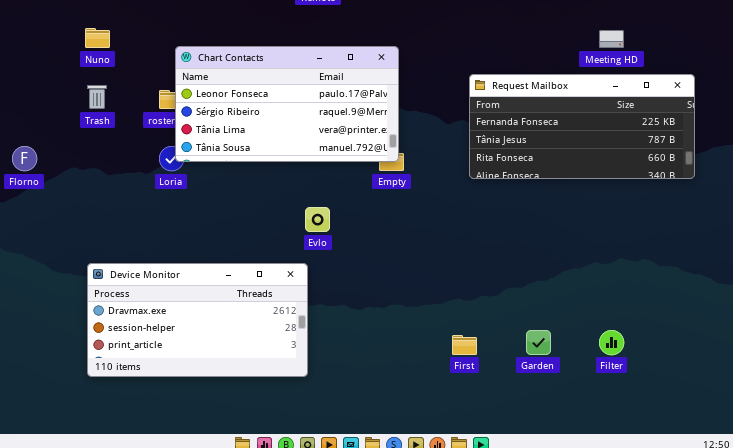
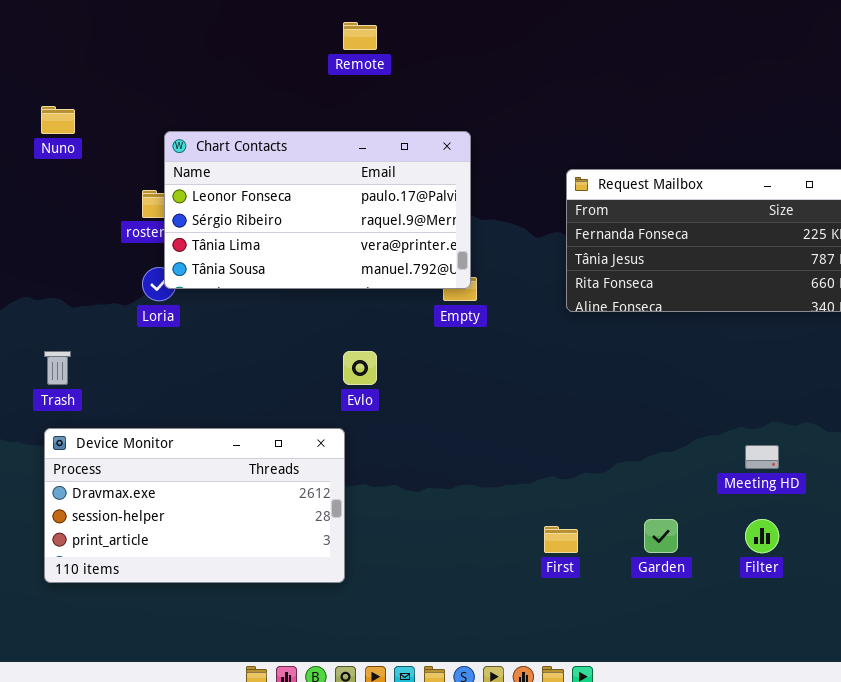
Meeting HD: [599,30,624,48] -> [745,445,779,469], moved
Trash: [87,85,107,109] -> [44,351,71,385], moved

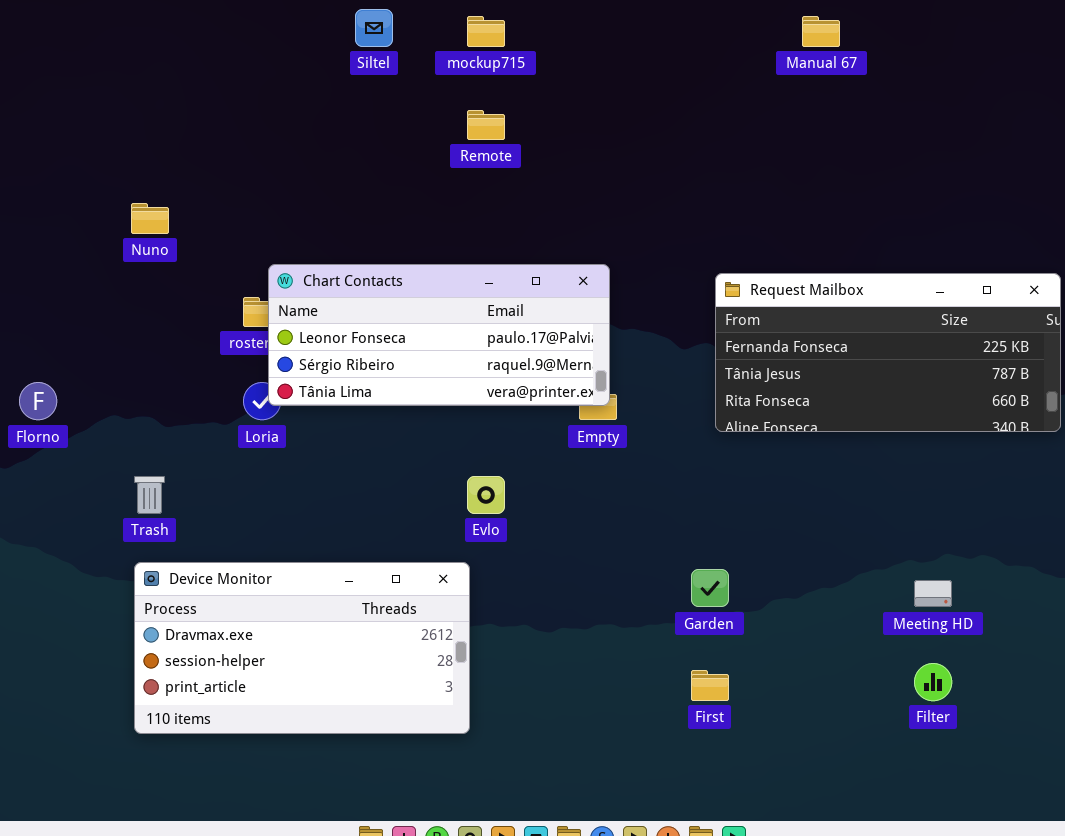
Chart Contacts: [164,131,471,289] -> [268,264,610,406], resized
Garden: [644,519,678,553] -> [691,569,729,607], moved

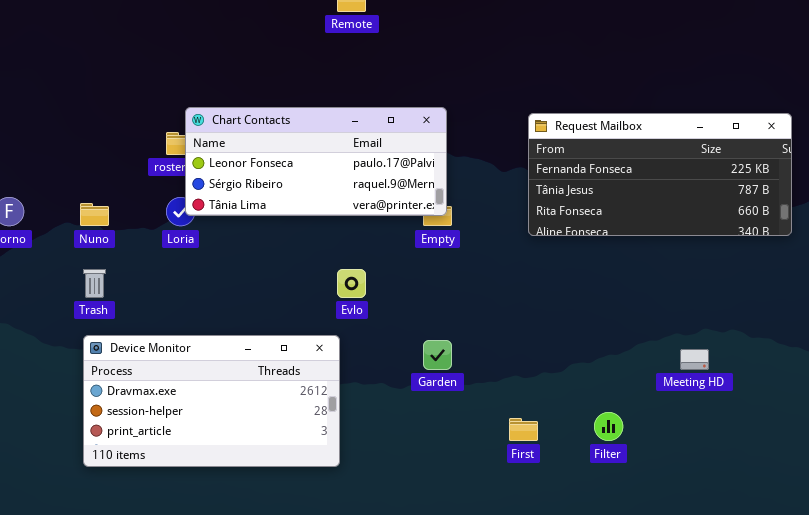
Nuno: [131,203,169,234] -> [80,203,109,226], moved
Garden: [691,569,729,607] -> [423,340,452,370], moved
Filter: [914,663,952,701] -> [594,412,623,441], moved

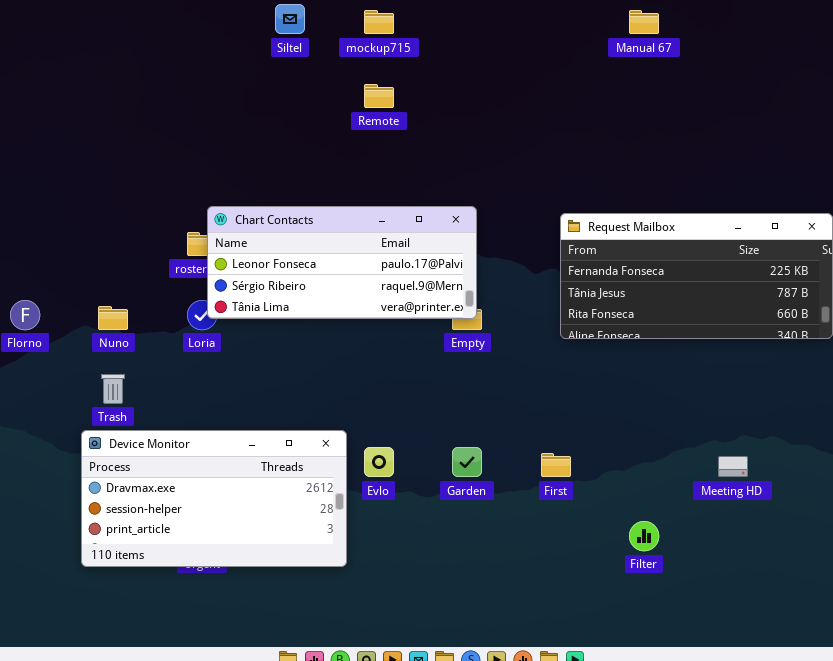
Evlo: [337,269,366,298] -> [364,447,394,477], moved
Device Monitor: [83,335,340,467] -> [81,430,347,567], moved
First: [509,418,538,441] -> [541,453,571,477], moved

